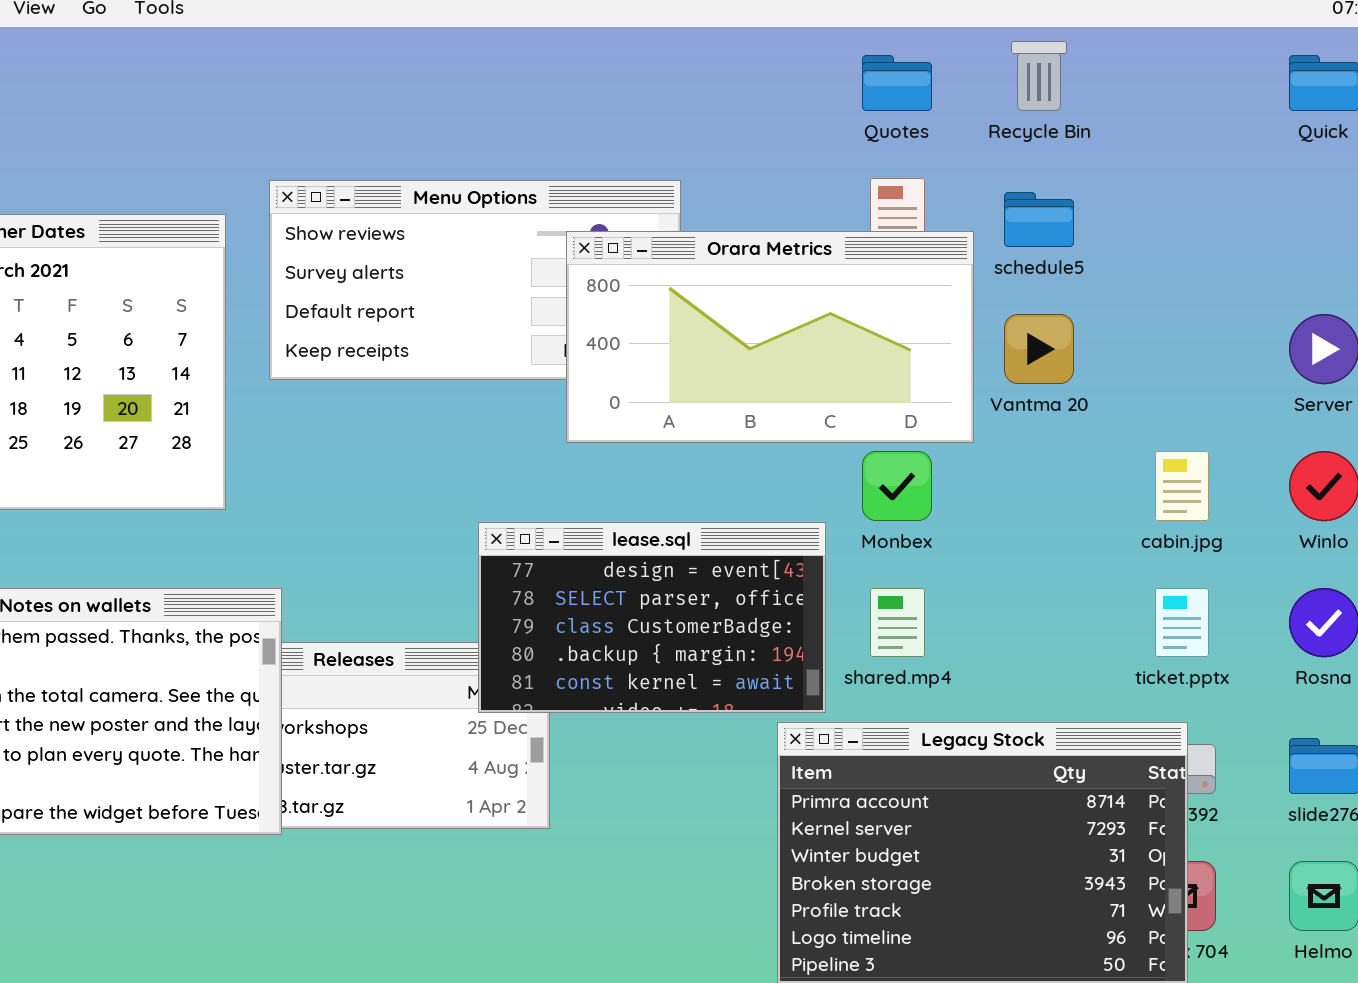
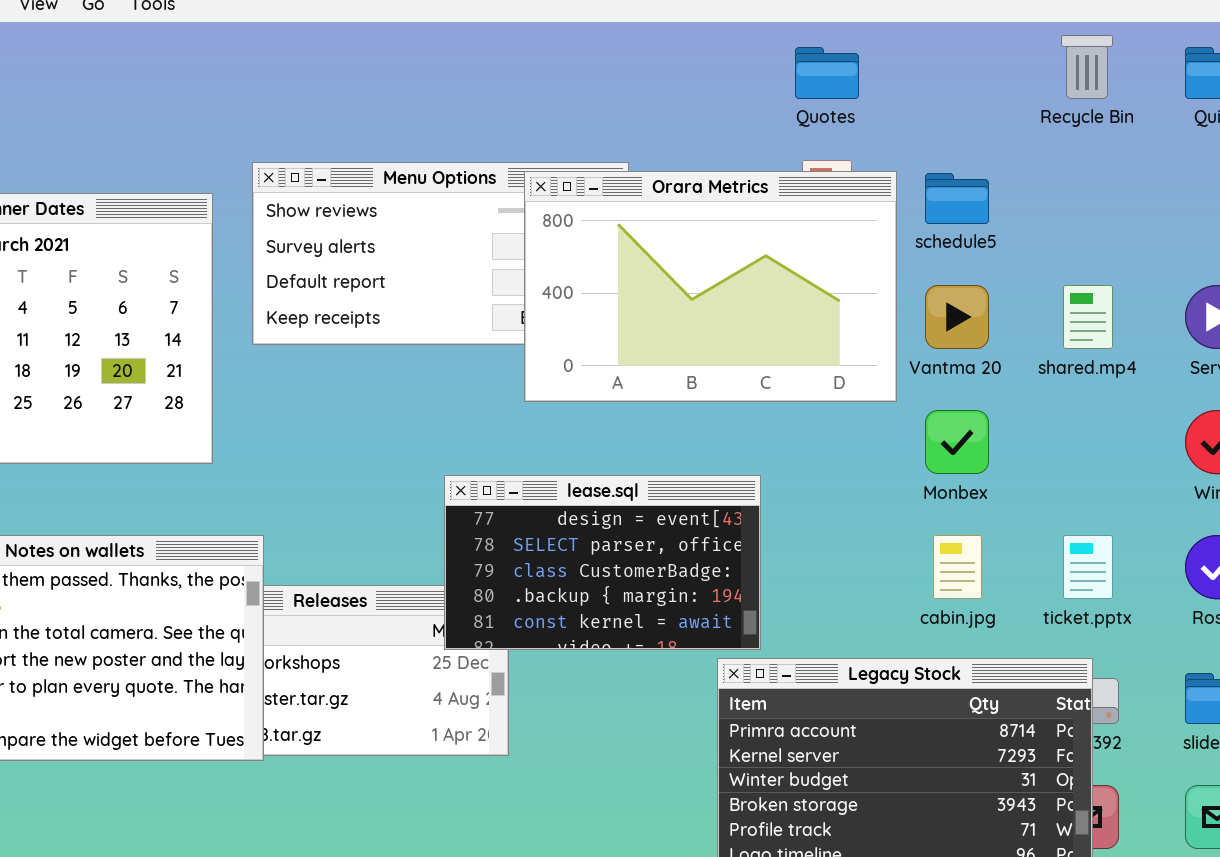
Recycle Bin: [1011,41,1067,111] -> [1061,35,1113,99], moved
Orara Metrics: [566,231,974,443] -> [524,171,897,402], resized
Monbex: [862,451,932,521] -> [925,410,989,474], moved
cabin.jpg: [1155,451,1209,521] -> [933,535,982,599], moved
shared.mp4: [870,588,925,657] -> [1063,285,1113,349], moved

